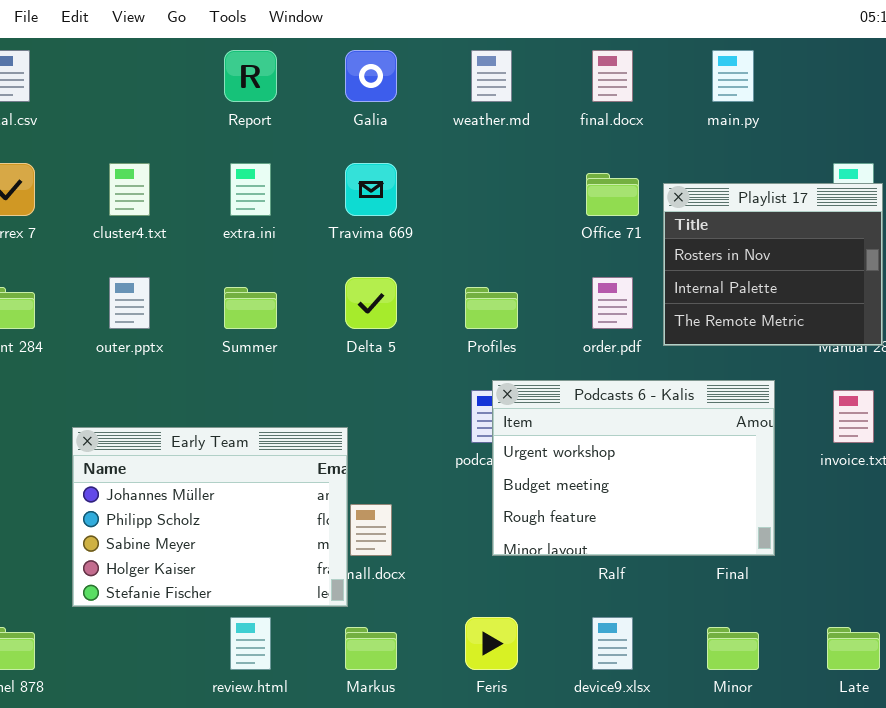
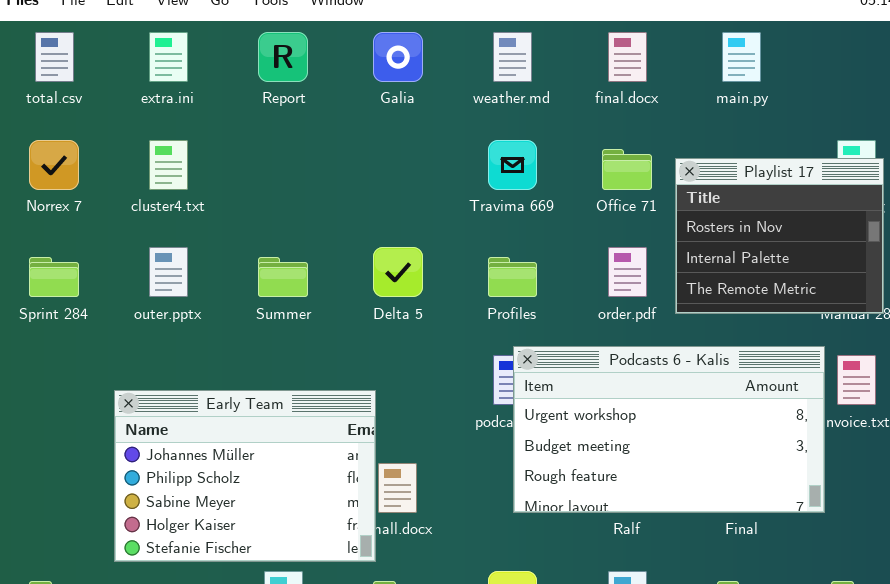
extra.ini: [230,163,271,216] -> [149,32,188,82], moved
Travima 669: [345,163,397,216] -> [488,140,537,190], moved
Podcasts 6 - Kalis: [492,380,775,556] -> [513,346,825,513], resized

